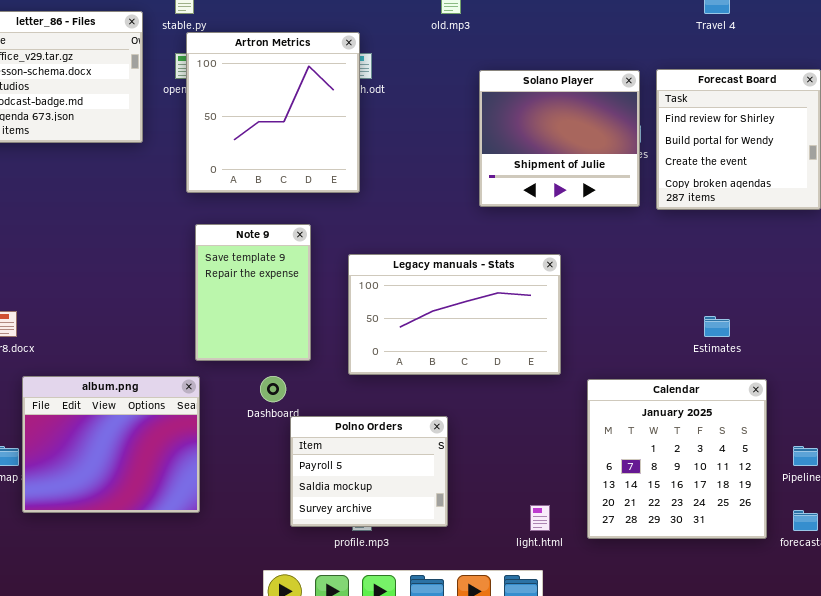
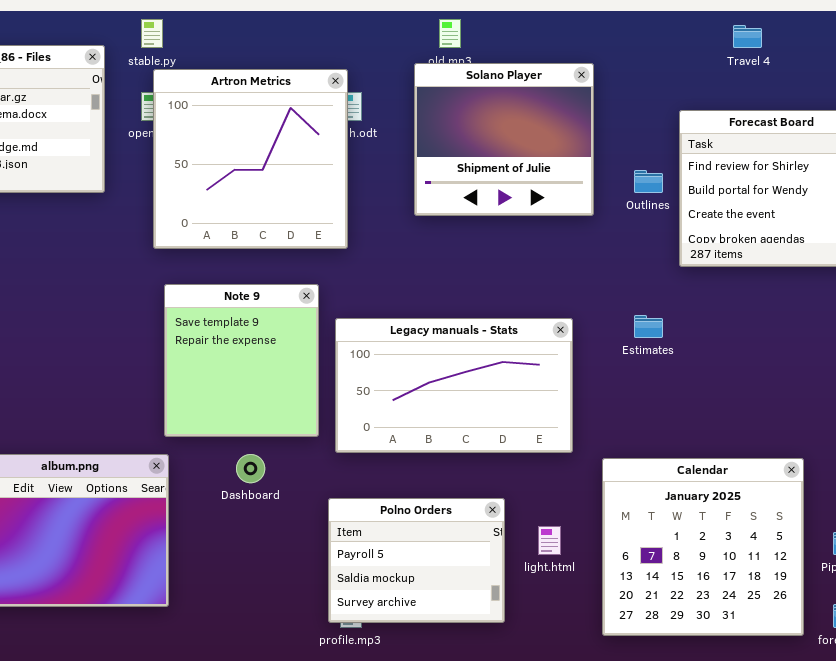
Solano Player: [479,70,640,207] -> [414,63,594,216], moved
Note 9: [195,224,311,361] -> [164,284,319,437], resized
Estimates: [704,316,730,337] -> [634,315,663,338], moved
Polno Orders: [290,416,448,527] -> [328,498,505,623], moved
light.html: [530,505,550,531] -> [538,526,561,555], moved

